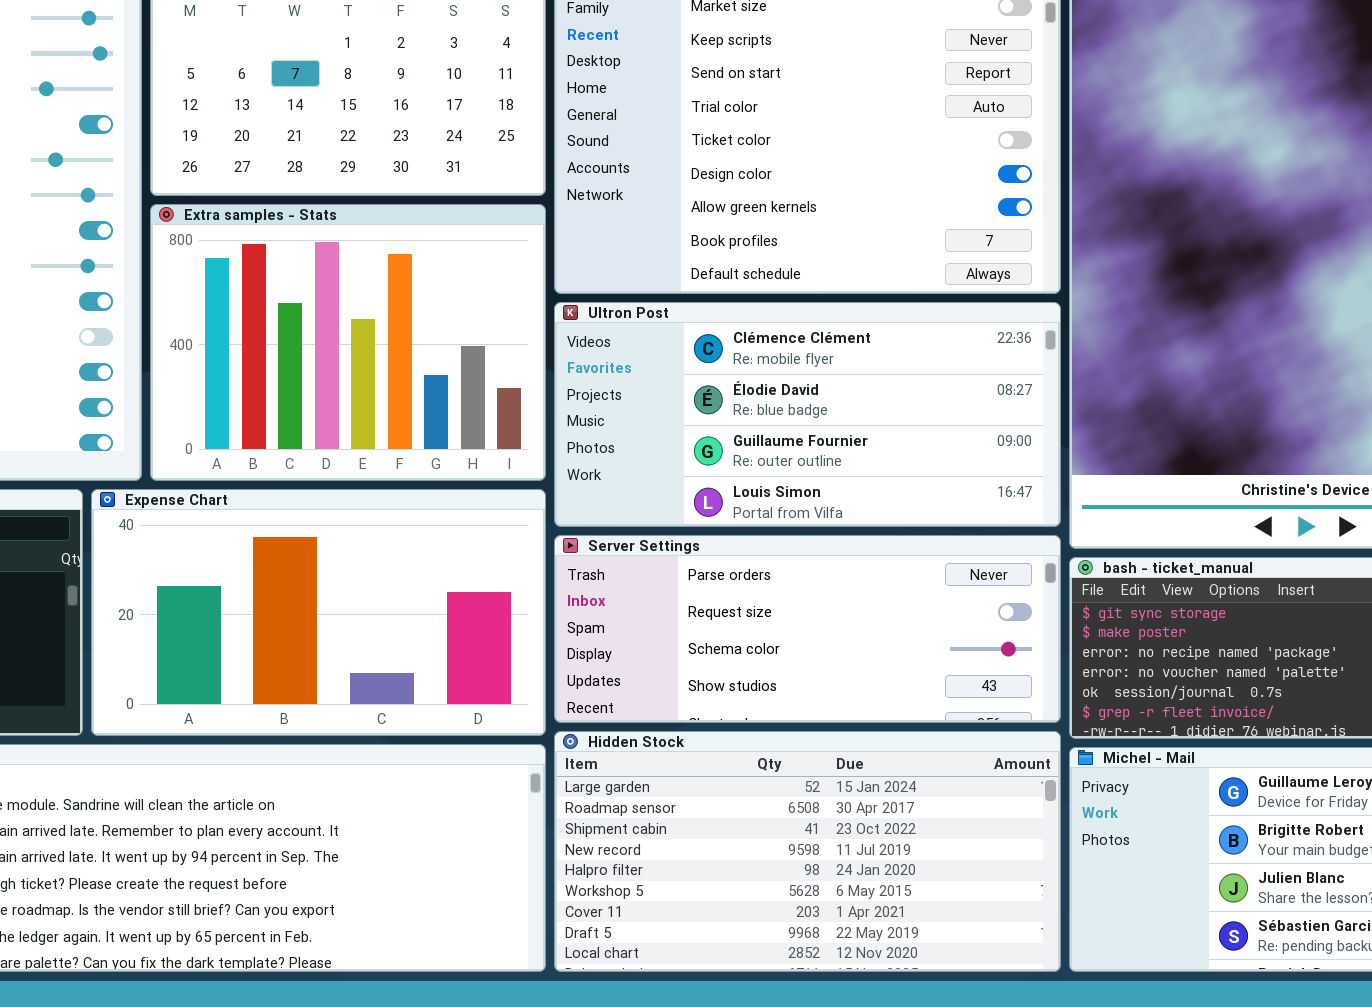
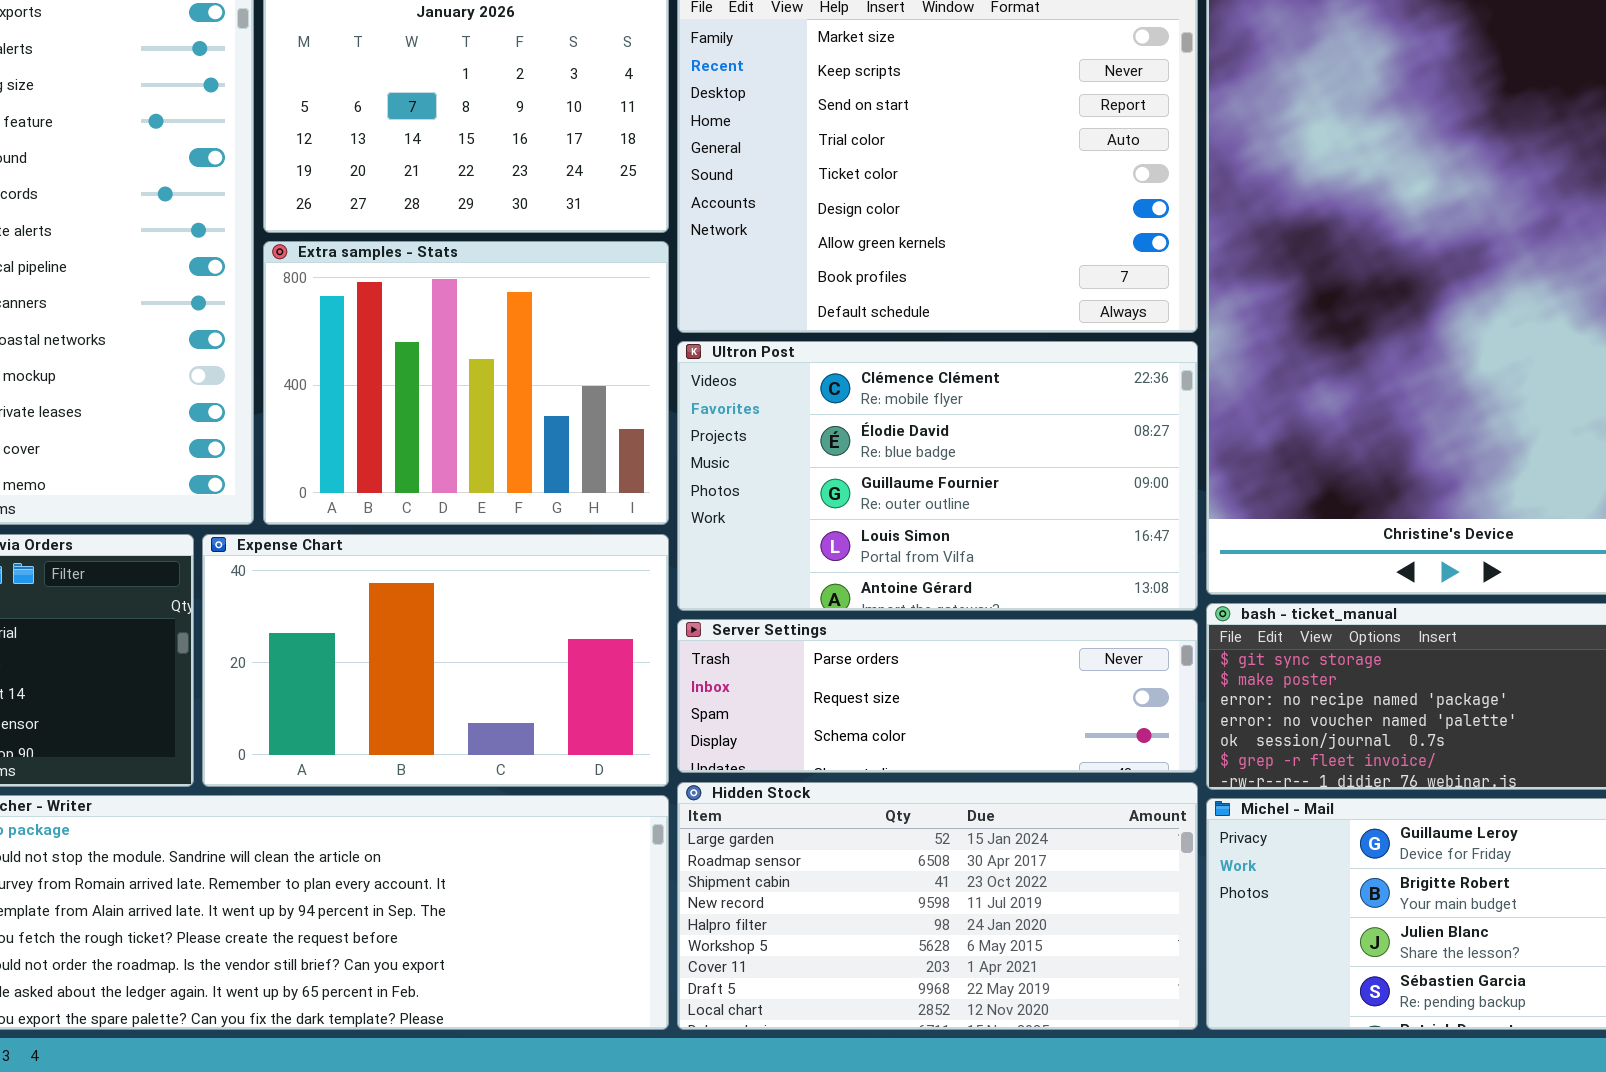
Ultron Post: [554,302,1061,527] -> [677,341,1198,611], resized
Server Settings: [554,535,1061,723] -> [677,619,1198,773], resized

